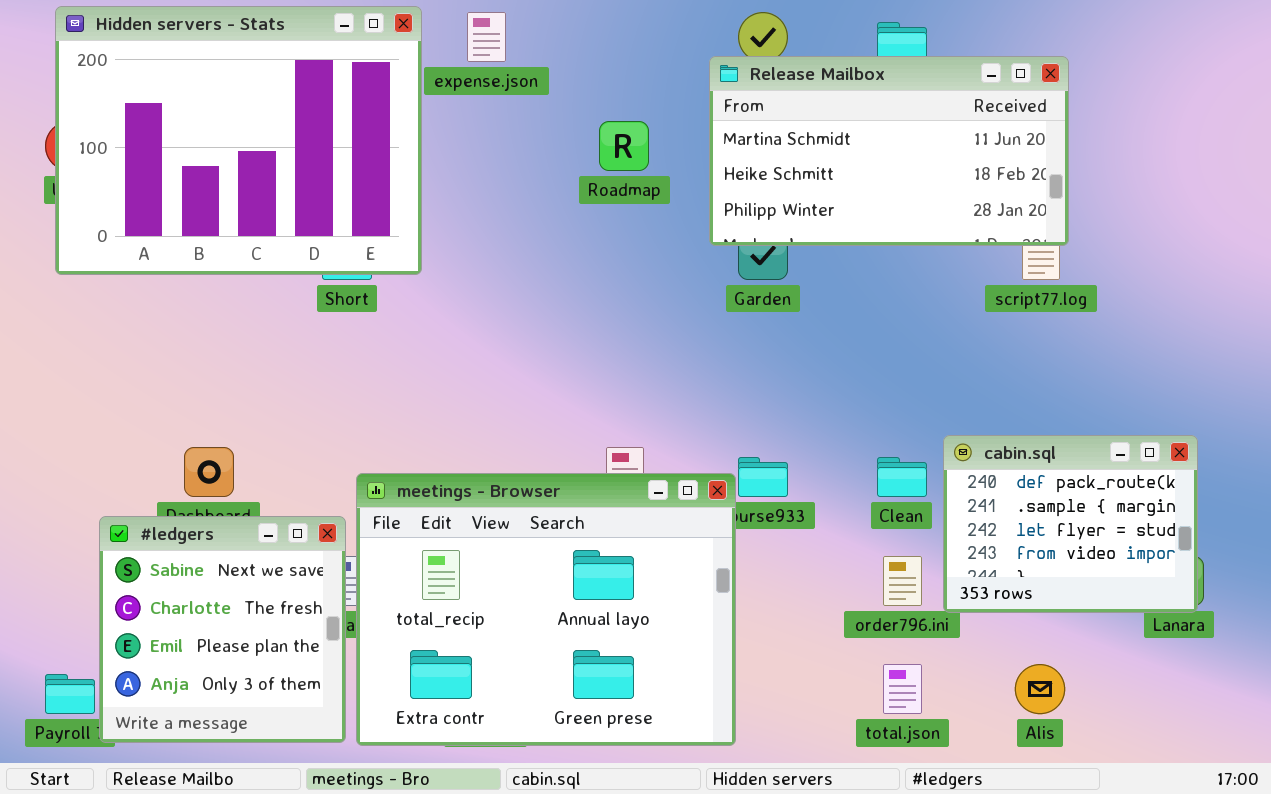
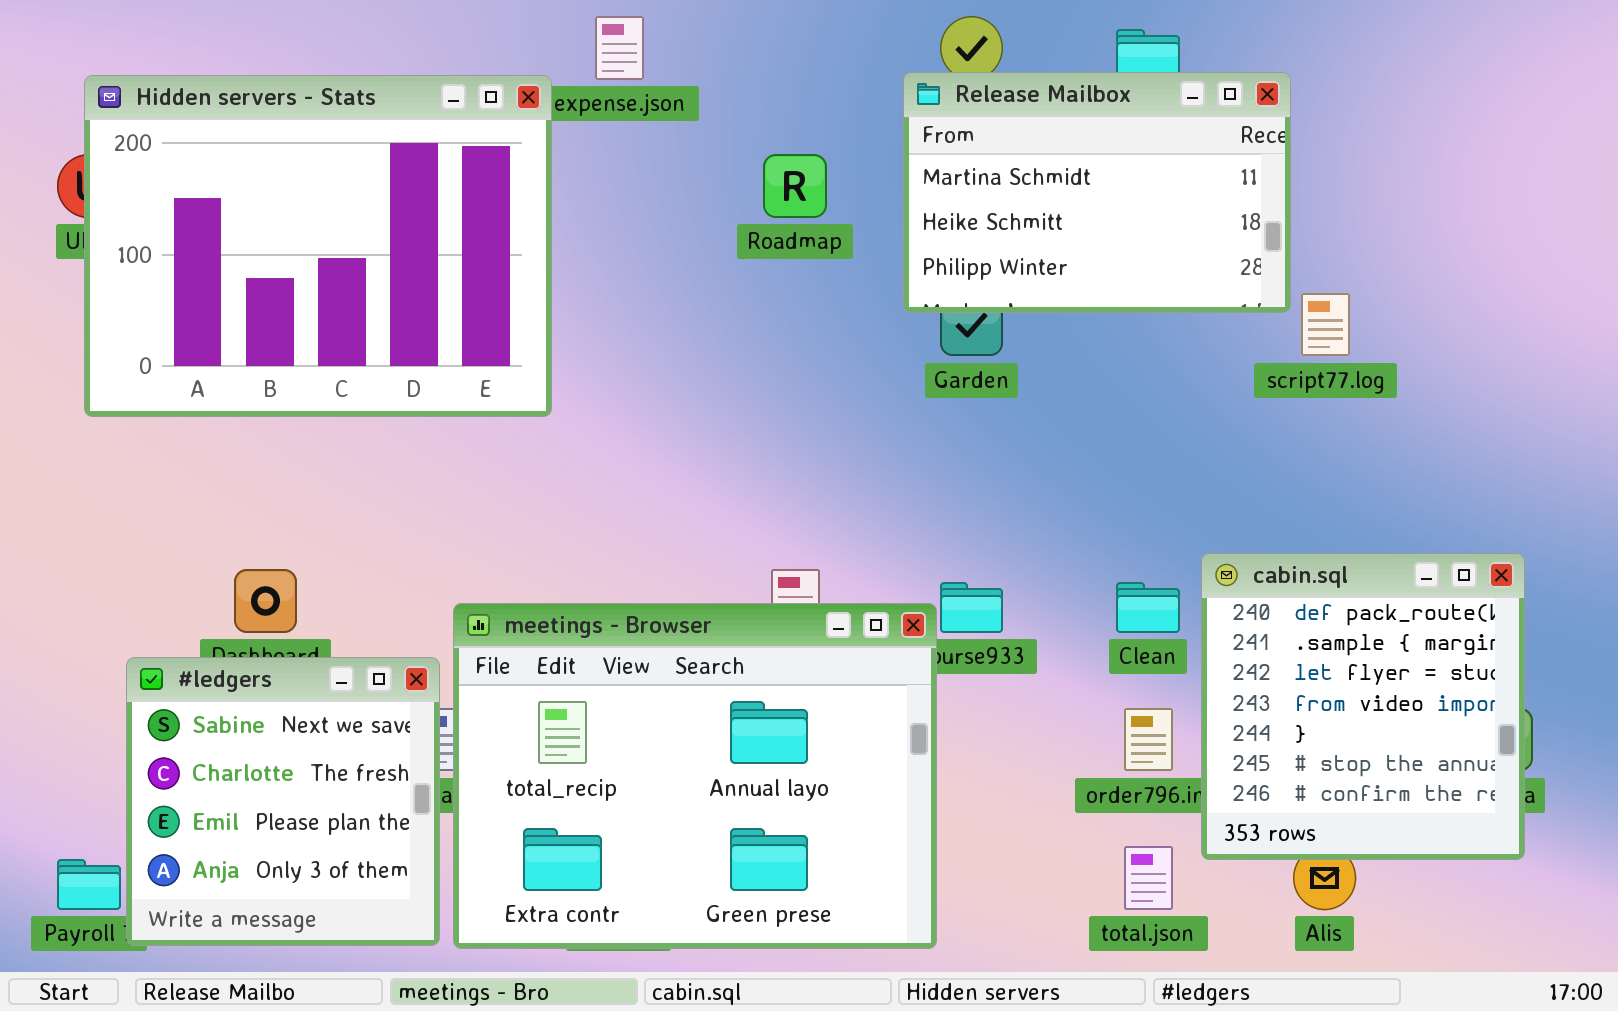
Hidden servers - Stats: [55,6,422,275] -> [84,75,552,417], moved
Release Mailbox: [709,56,1069,246] -> [903,72,1291,313], resized
cabin.sql: [943,435,1198,613] -> [1201,553,1525,860], resized

